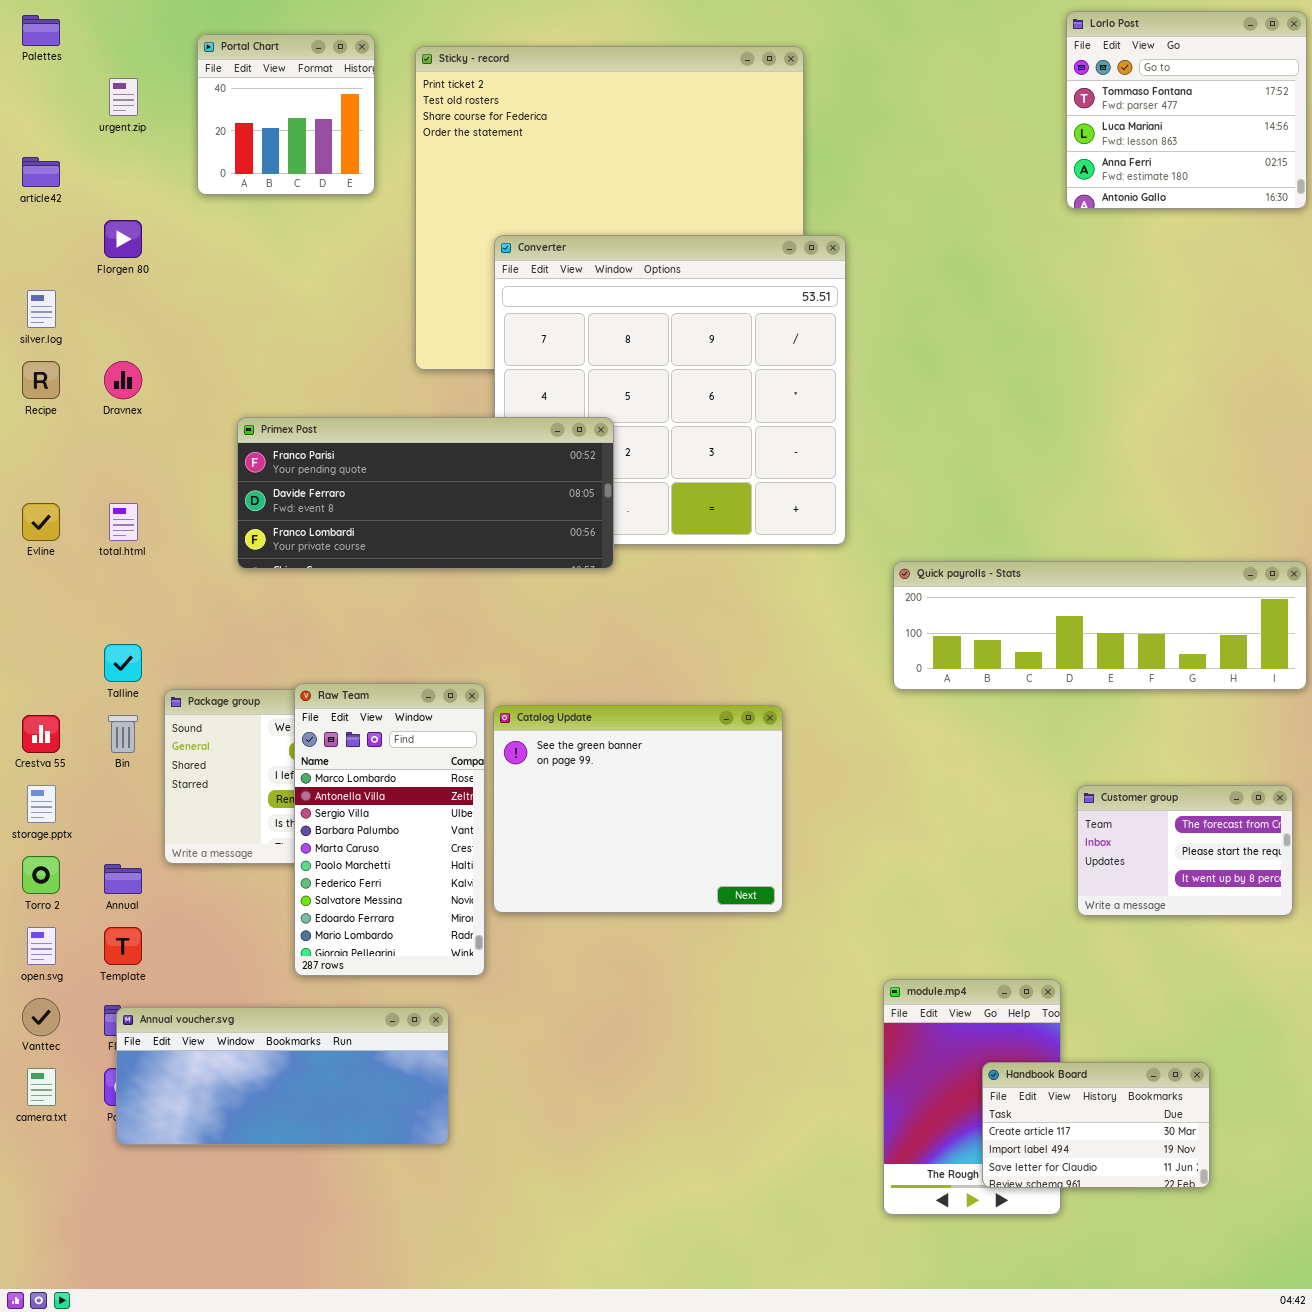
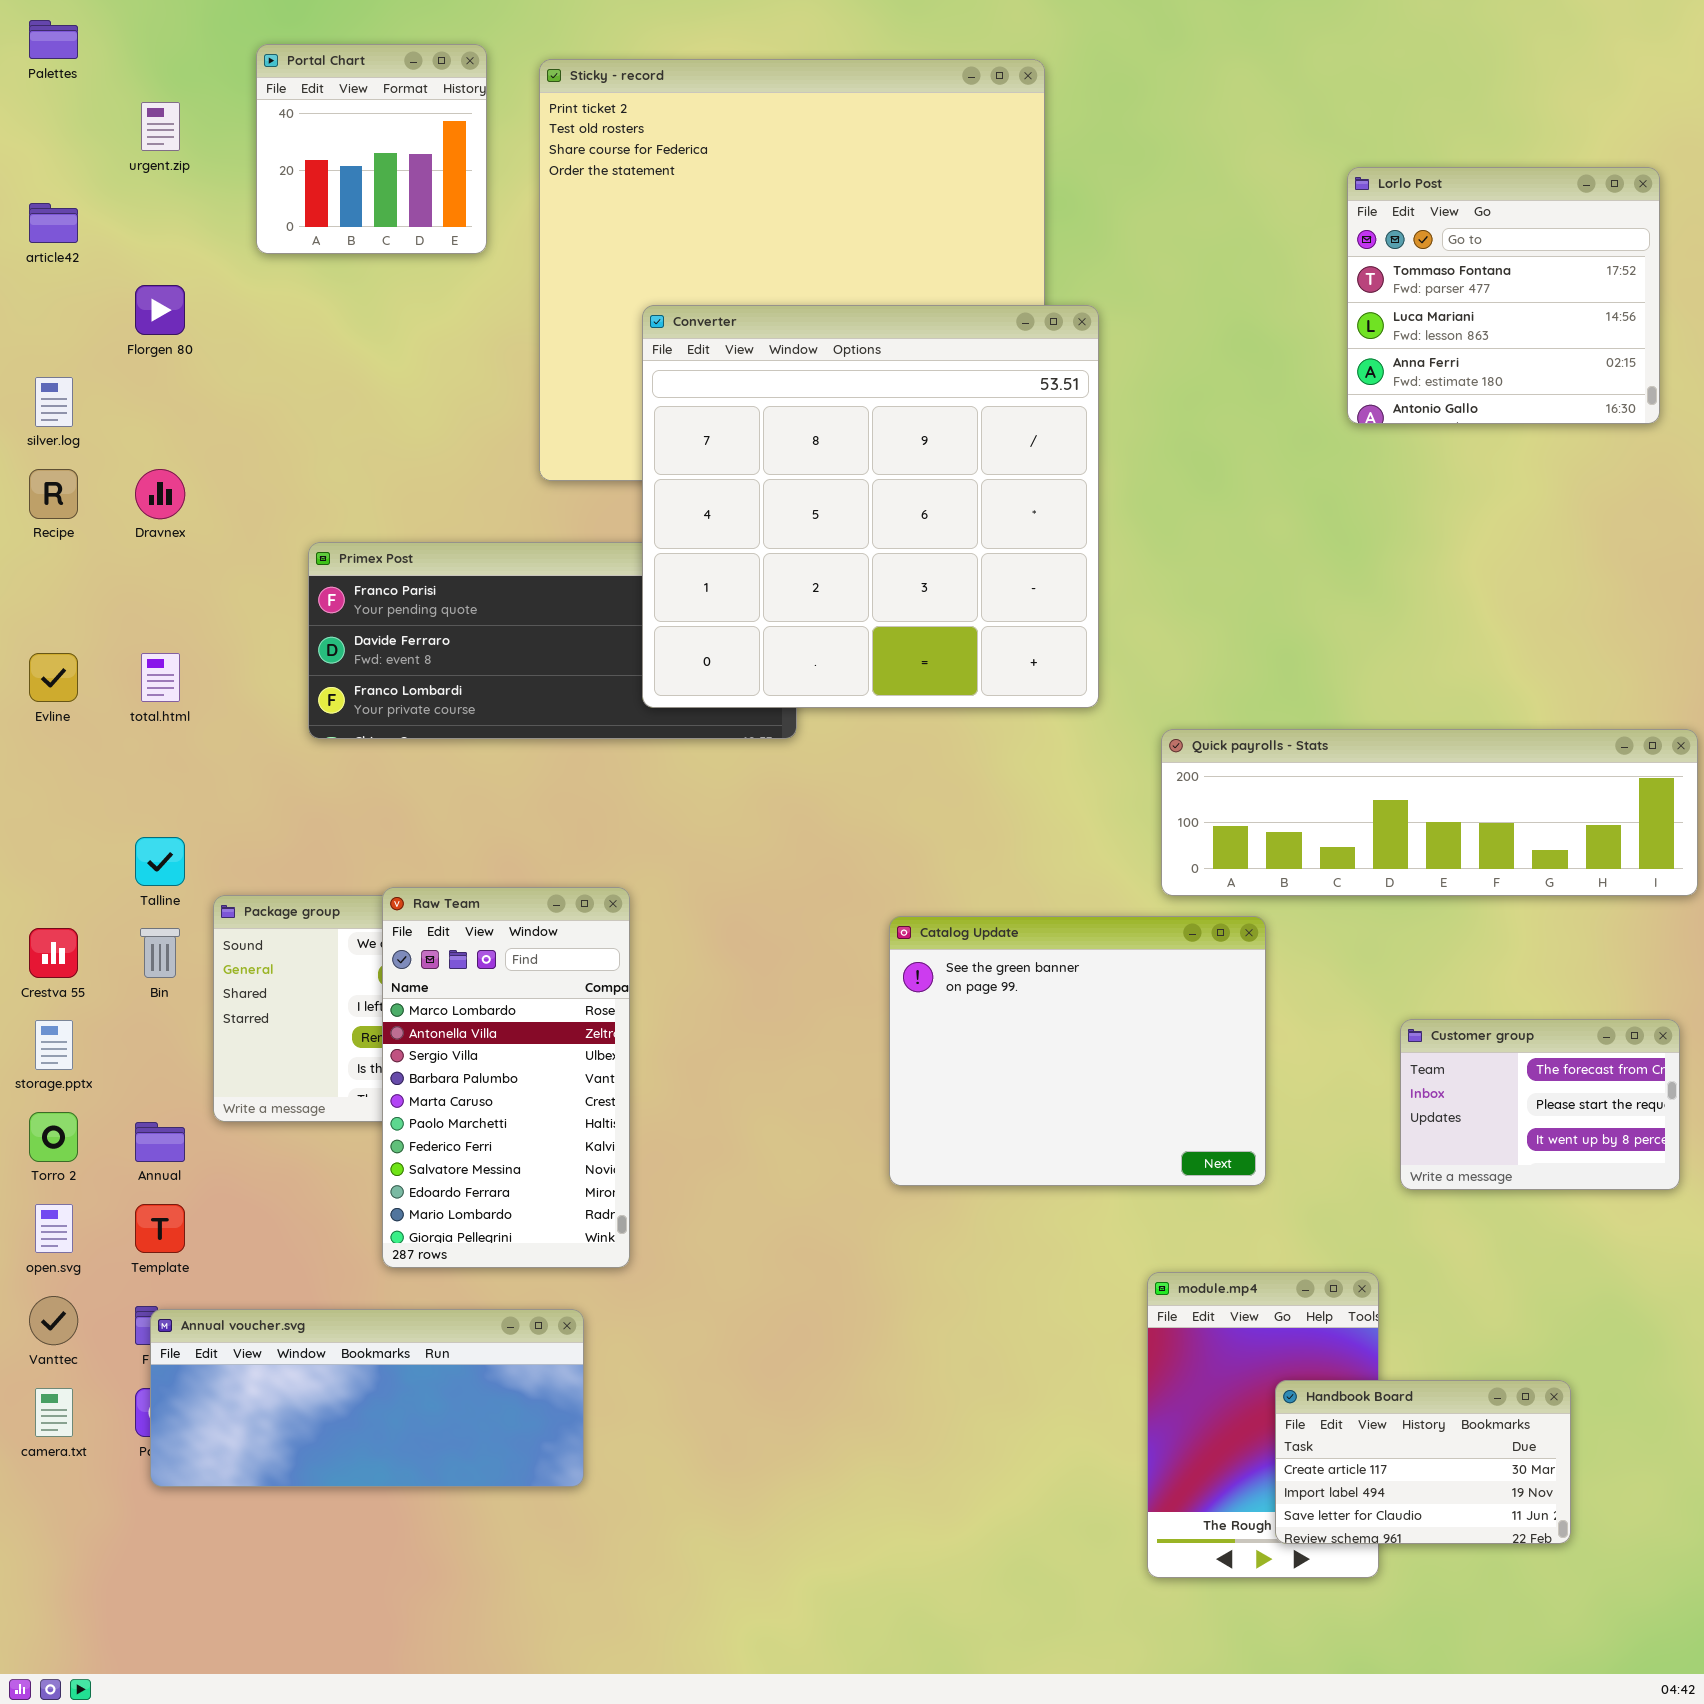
Lorlo Post: [1066,11,1307,209] -> [1347,167,1660,424], moved
Converter: [494,235,846,545] -> [642,305,1099,708], raised
Catalog Update: [493,705,783,913] -> [889,916,1266,1186], moved

